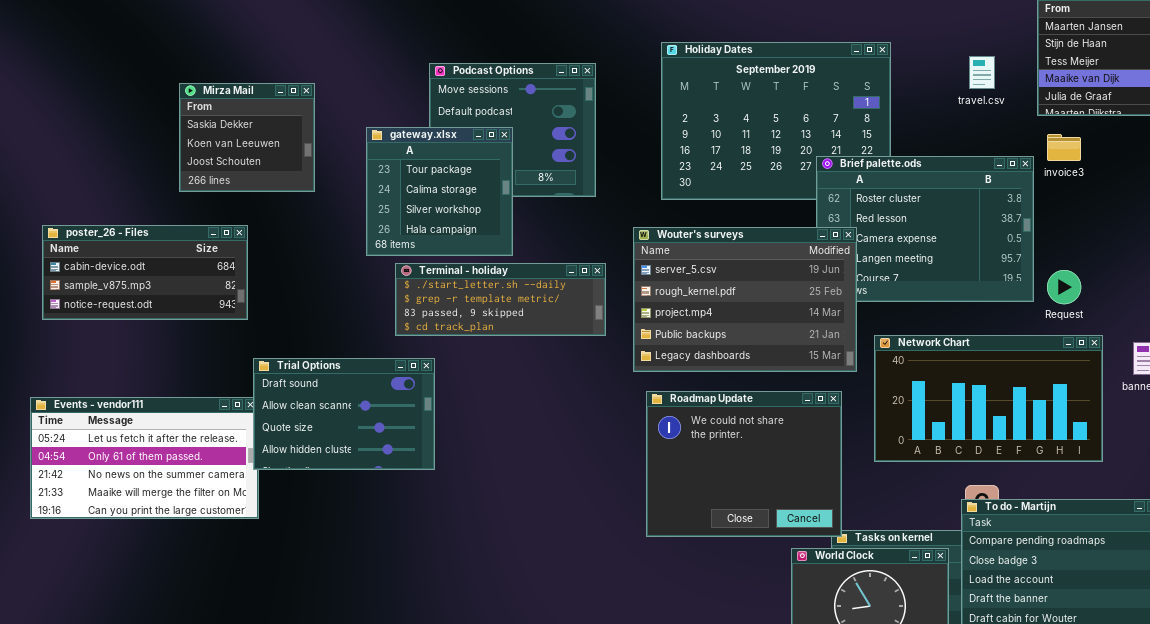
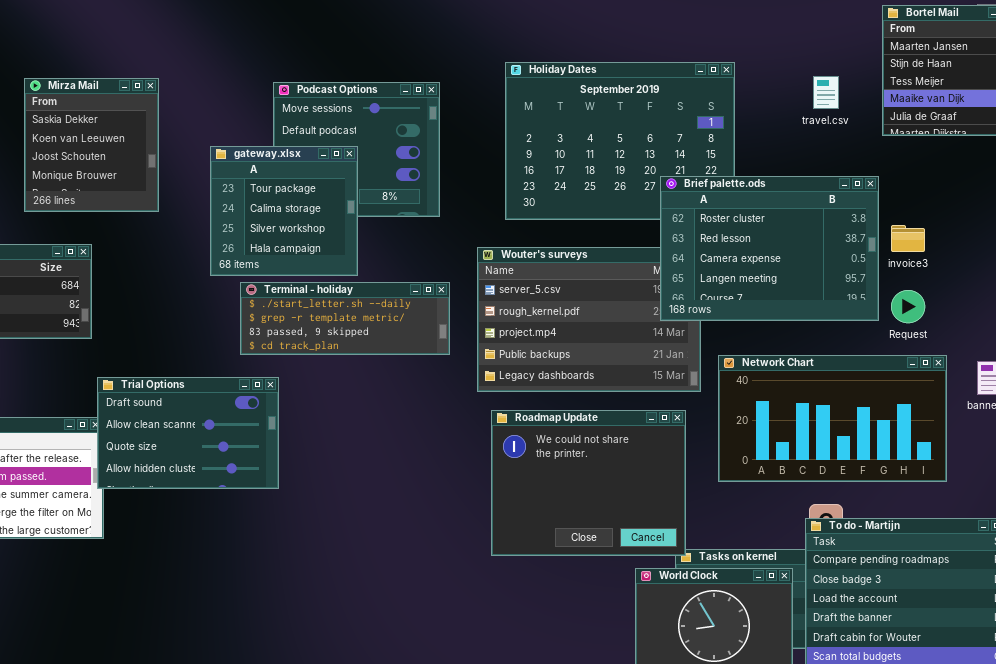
Mirza Mail: [179,83,315,192] -> [24,78,159,212], resized
invoice3: [1047,134,1081,161] -> [891,225,925,252], moved
Brief palette.ods: [816,156,1034,302] -> [660,176,879,321], raised

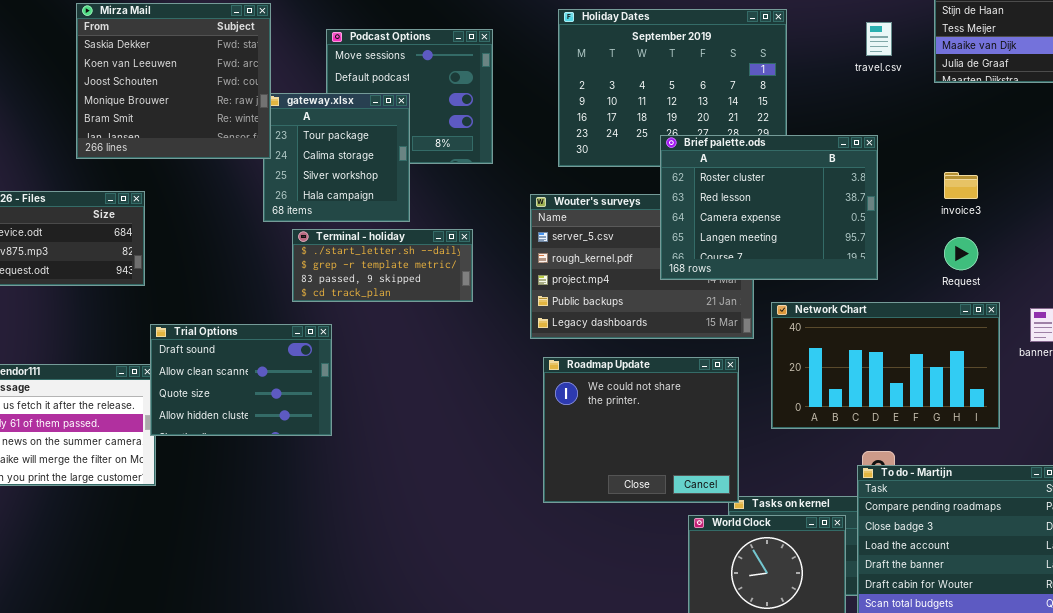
Mirza Mail: [24,78,159,212] -> [76,3,271,159], resized
Brief palette.ods: [660,176,879,321] -> [660,135,878,280], moved
Terminal - holiday: [240,282,450,355] -> [292,229,473,302], resized

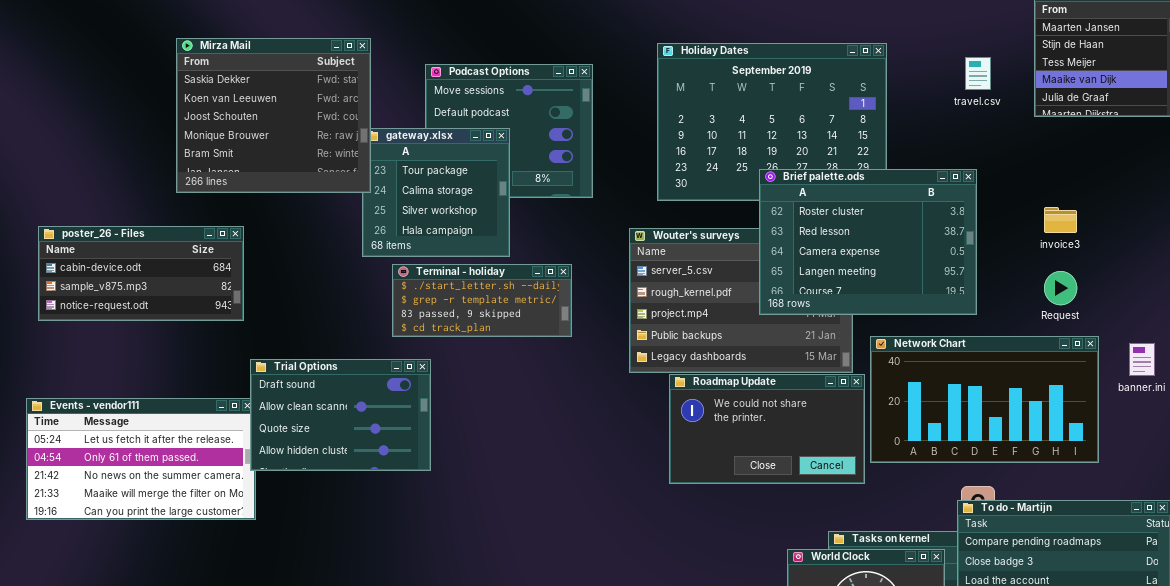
Roadmap Update: [543,357,739,503] -> [669,374,865,484], moved, resized

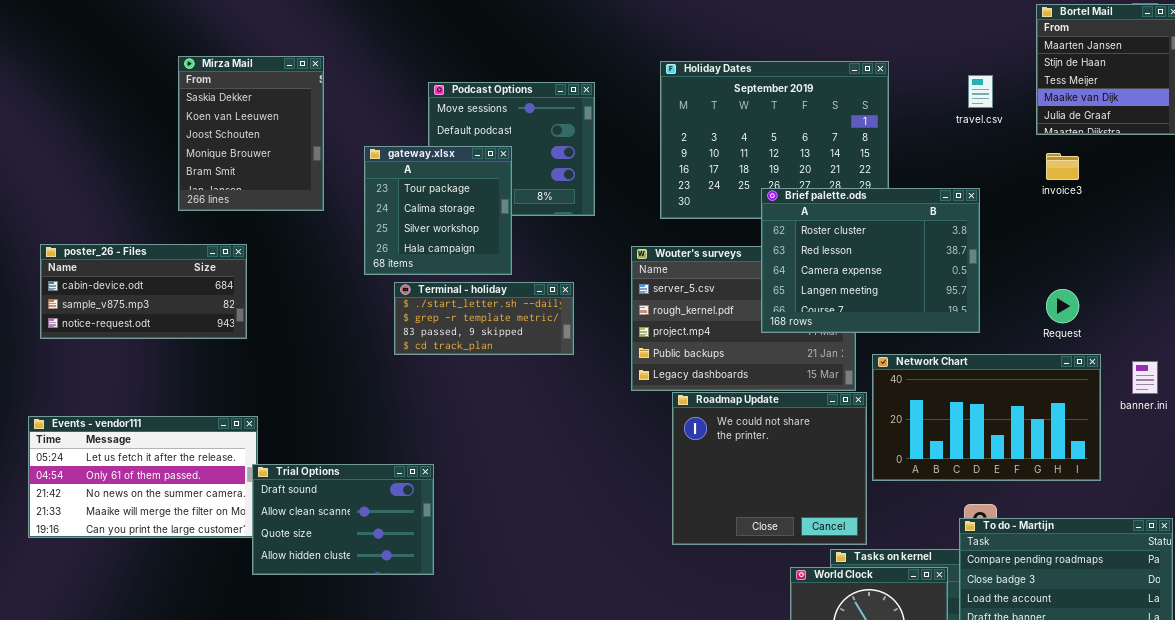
Mirza Mail: [176,38,371,193] -> [178,56,324,211], resized
invoice3: [1044,207,1077,233] -> [1046,153,1079,180], moved
Trial Options: [250,359,431,471] -> [252,464,434,575], moved
Roadmap Update: [669,374,865,484] -> [672,392,867,545], resized

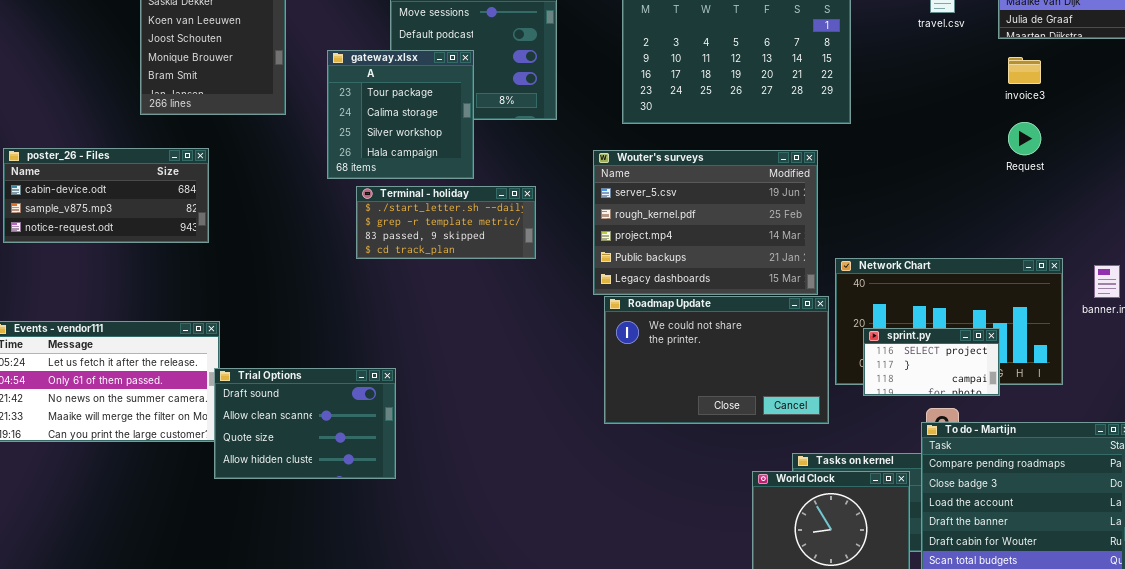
Brief palette.ods: [761,188,980,333] -> none, closed
Request: [1046,289,1079,323] -> [1008,122,1041,155], moved
Roadmap Update: [672,392,867,545] -> [604,296,829,424], resized
sprint.py: none -> [863,328,1000,396], opened

